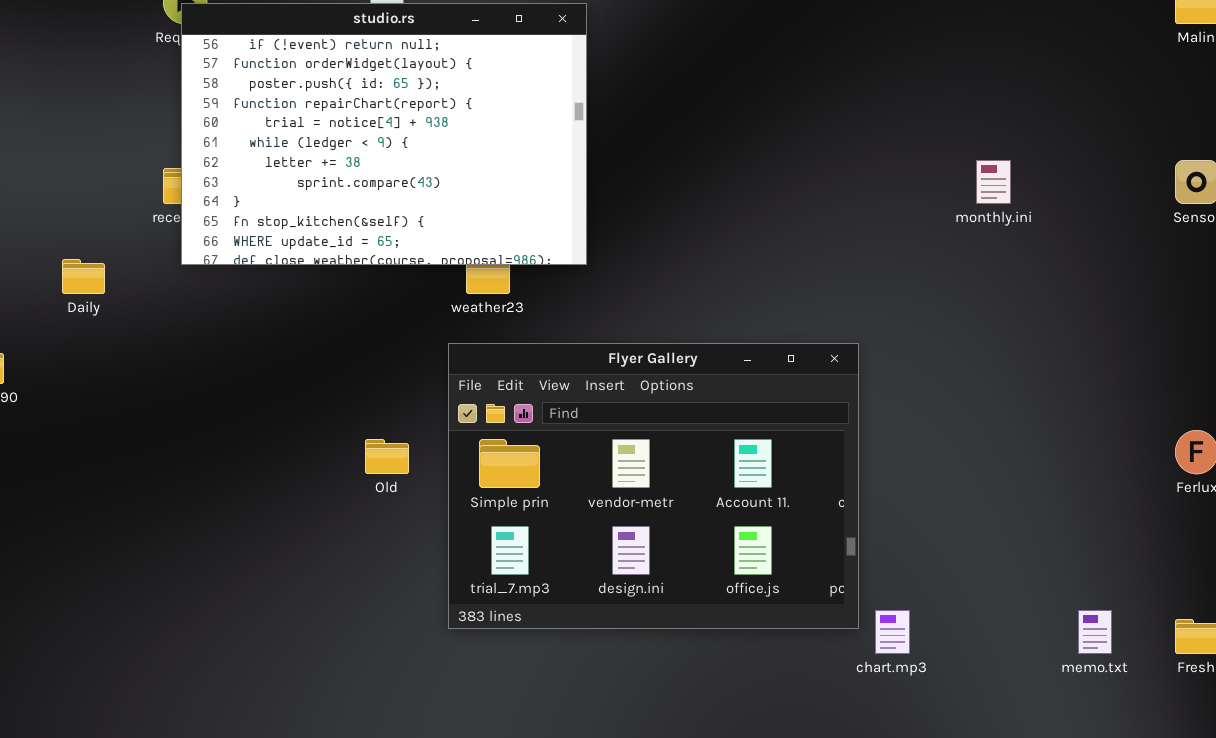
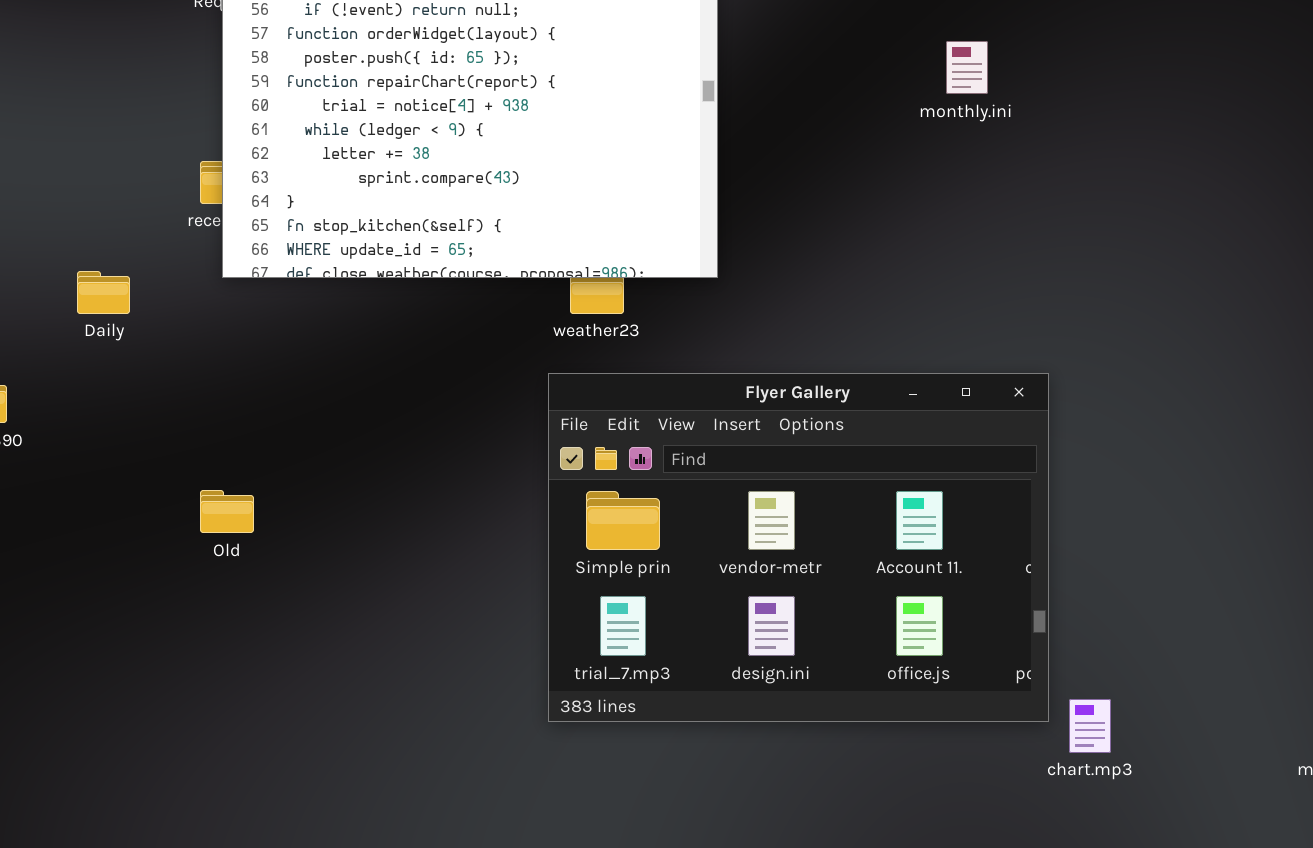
monthly.ini: [976,160,1011,204] -> [946,41,988,94], moved
Old: [365,439,409,474] -> [200,490,254,533], moved

